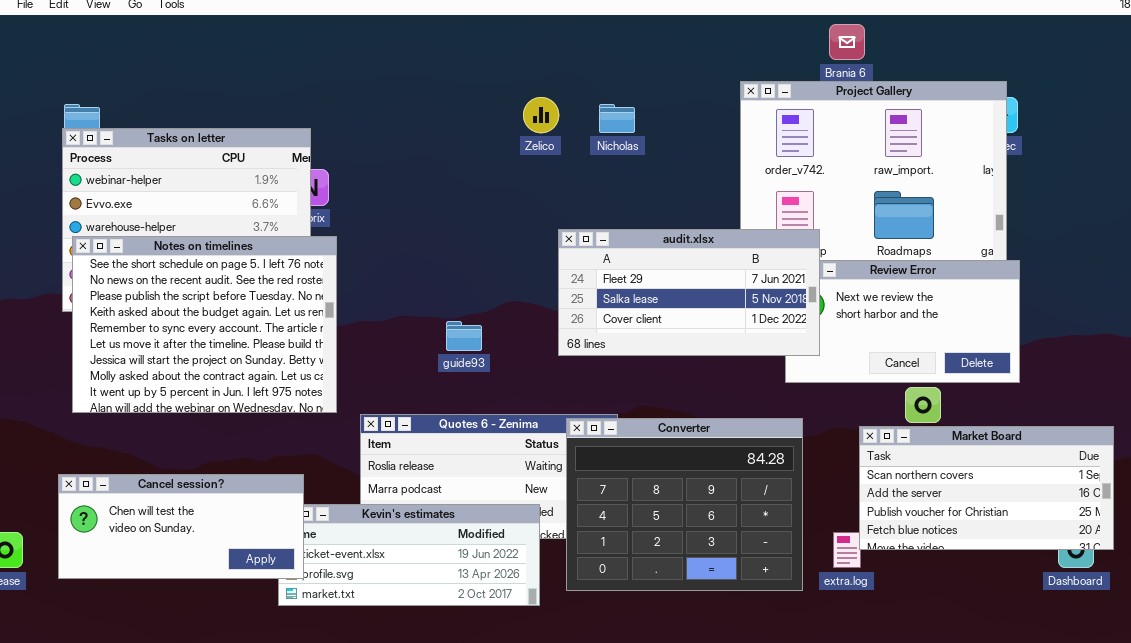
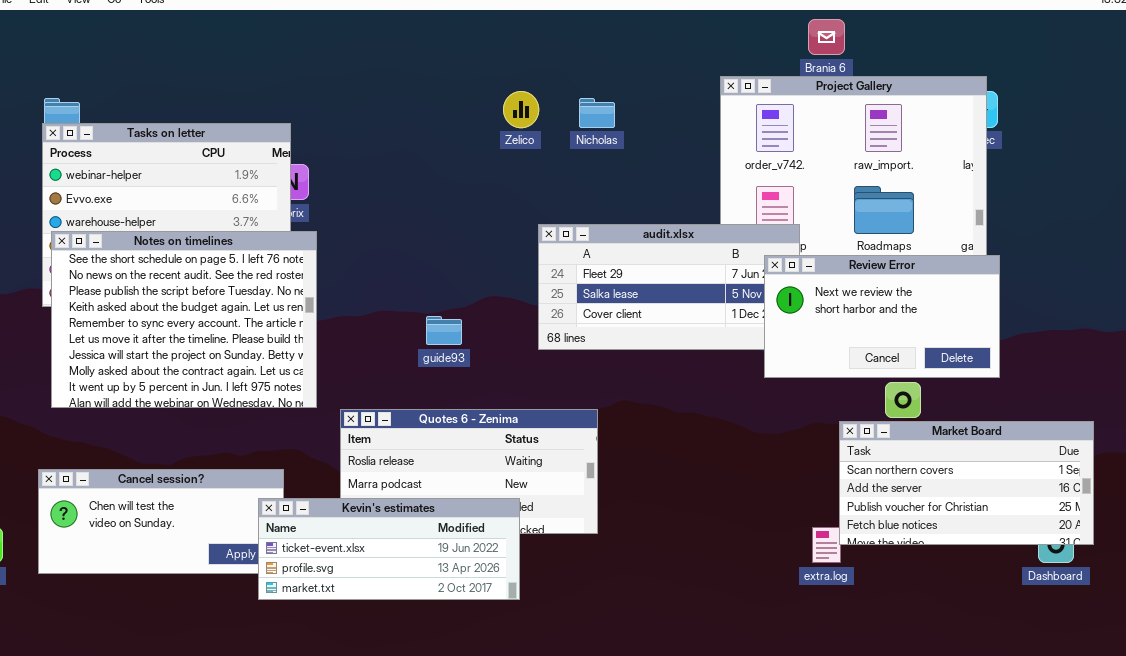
Review Error: [785,260,1020,383] -> [764,255,1000,378], raised
Converter: [566,418,803,591] -> none, closed
Kevin's estimates: [278,504,540,606] -> [258,498,520,600], raised

